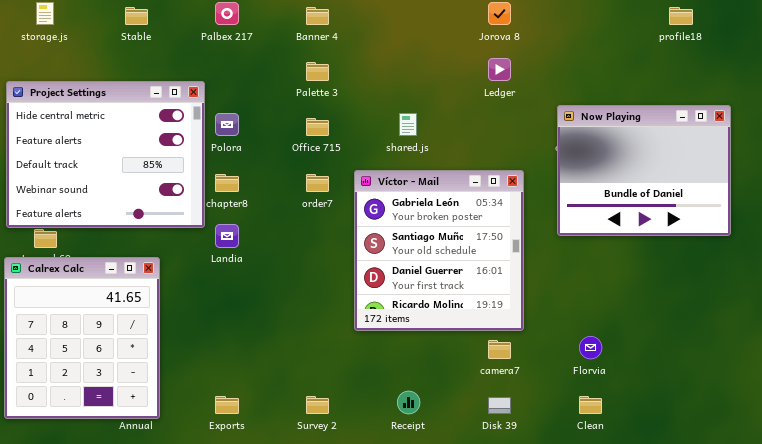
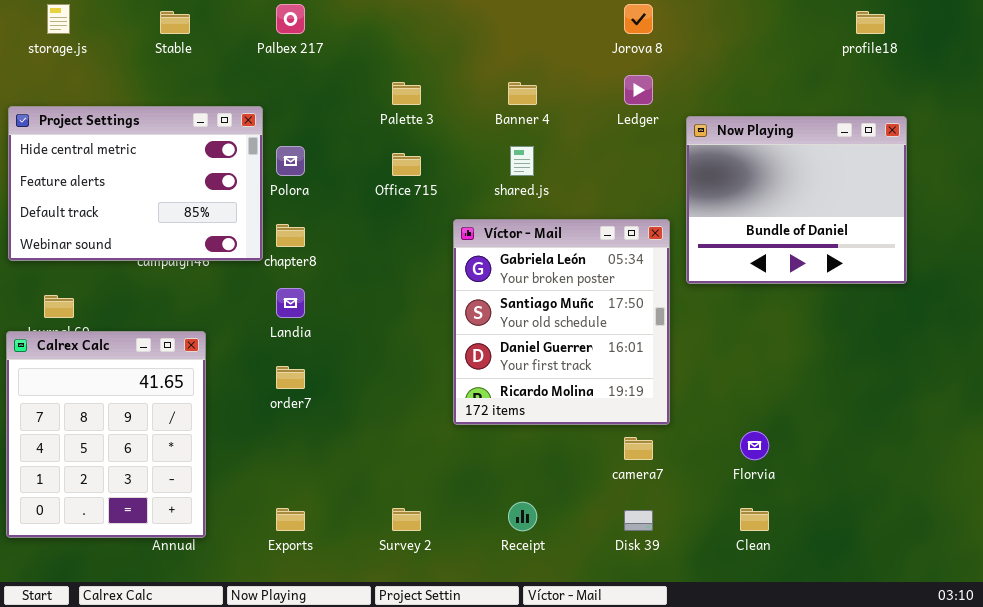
Banner 4: [306,7,329,25] -> [508,82,537,105], moved
Project Settings: [6,81,205,228] -> [8,106,263,261], resized
Now Playing: [557,105,731,236] -> [686,116,907,284], moved
order7: [306,174,329,192] -> [276,366,305,389], moved

